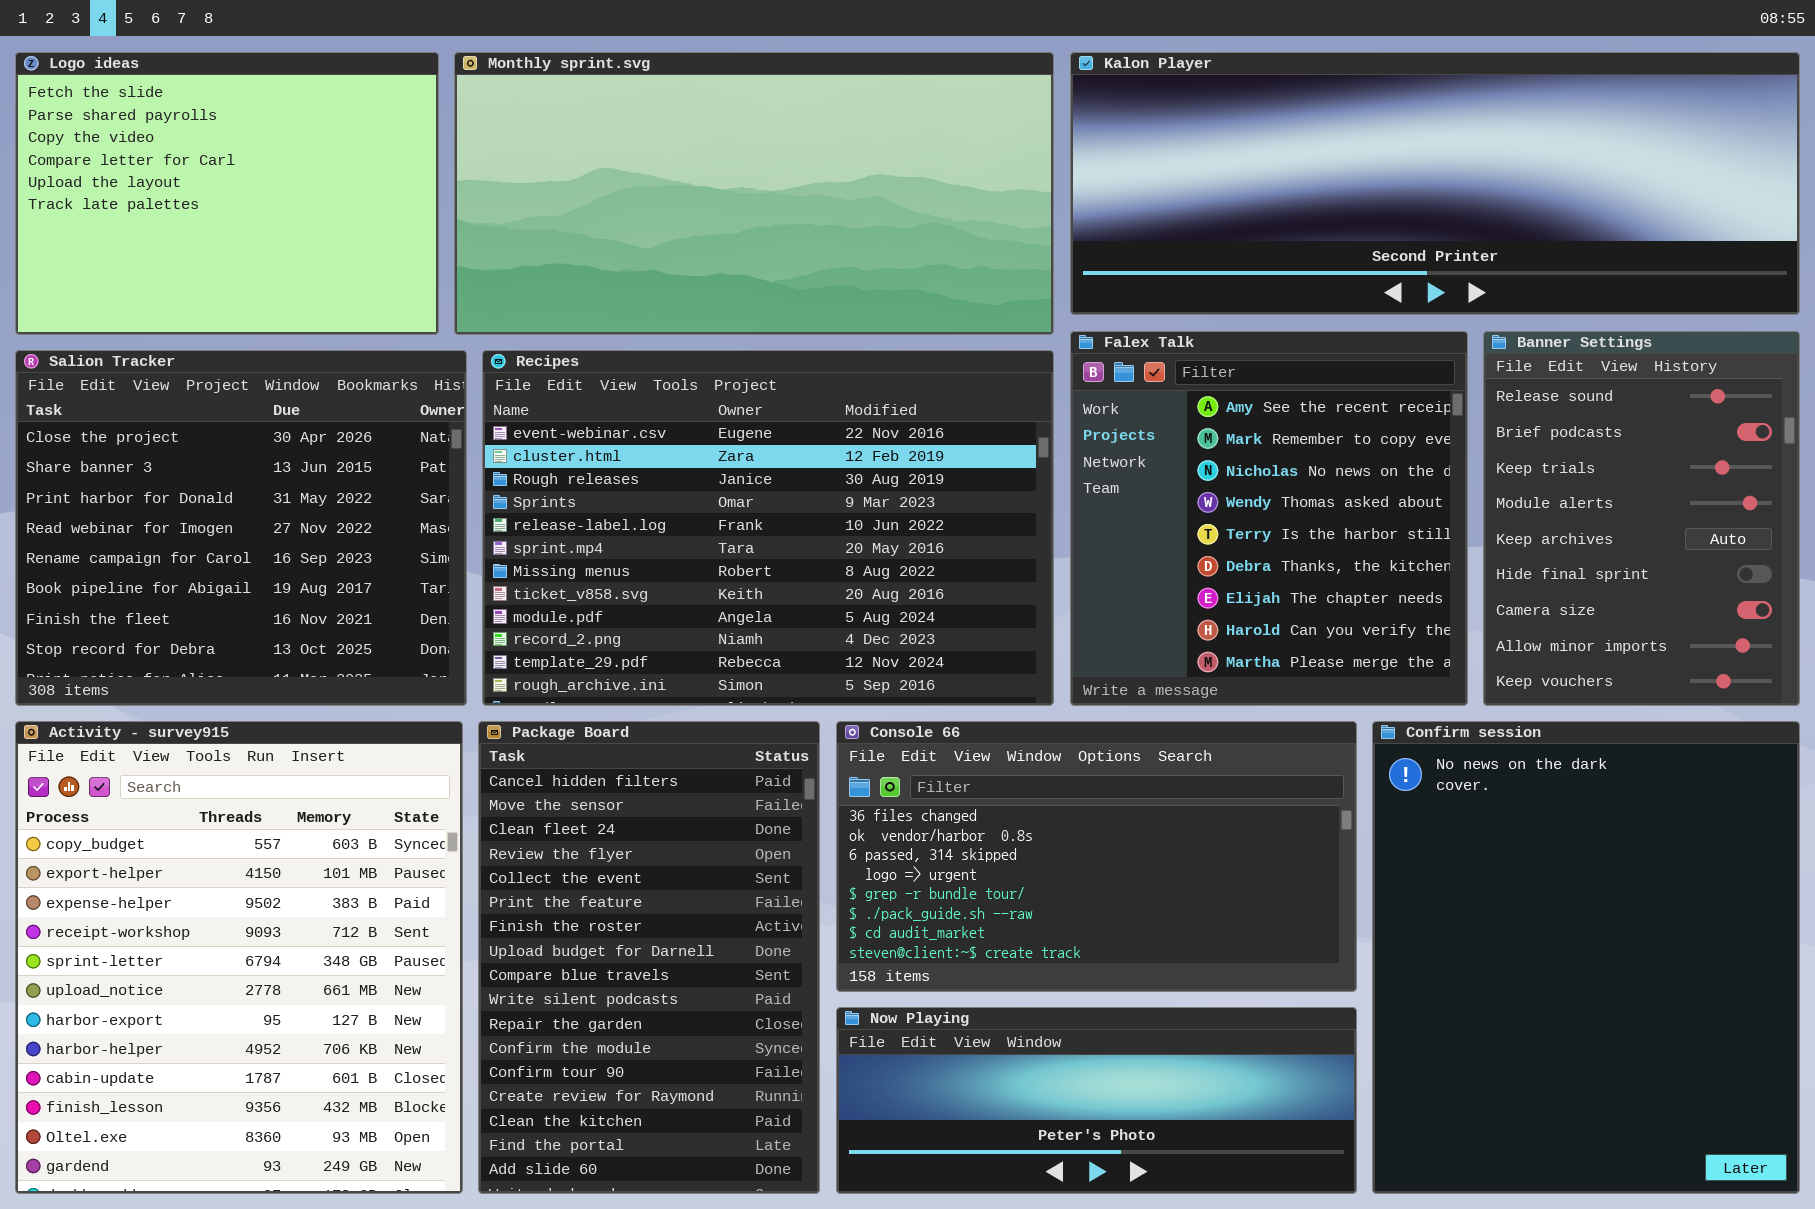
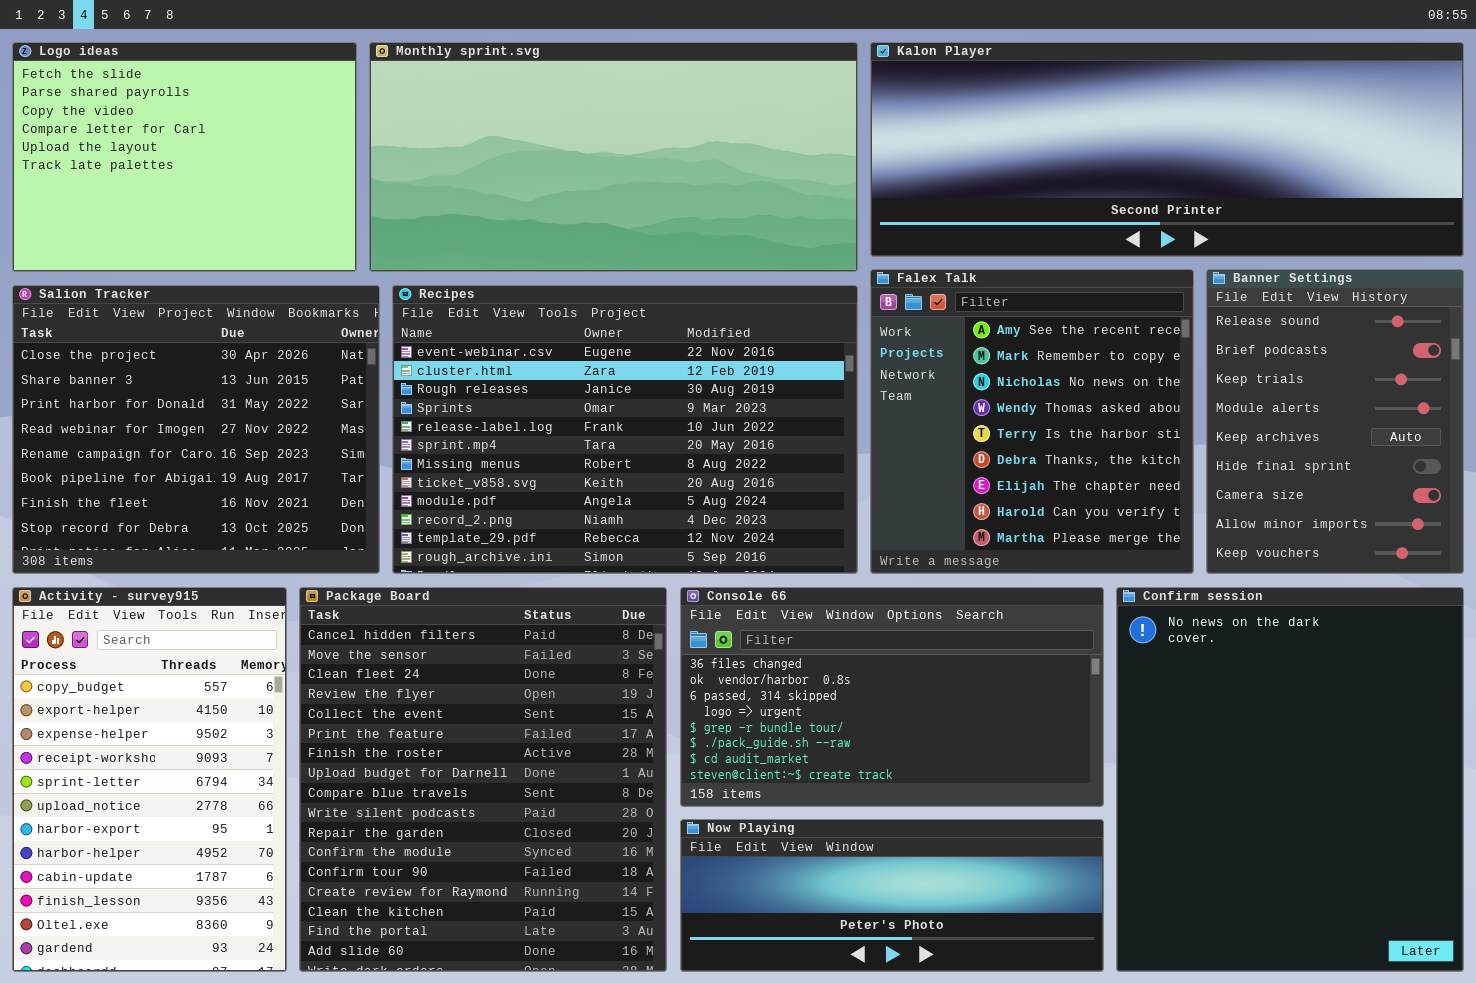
Activity - survey915: [15,721,463,1194] -> [12,587,287,972], resized
Package Board: [478,721,820,1194] -> [299,587,667,972], resized

